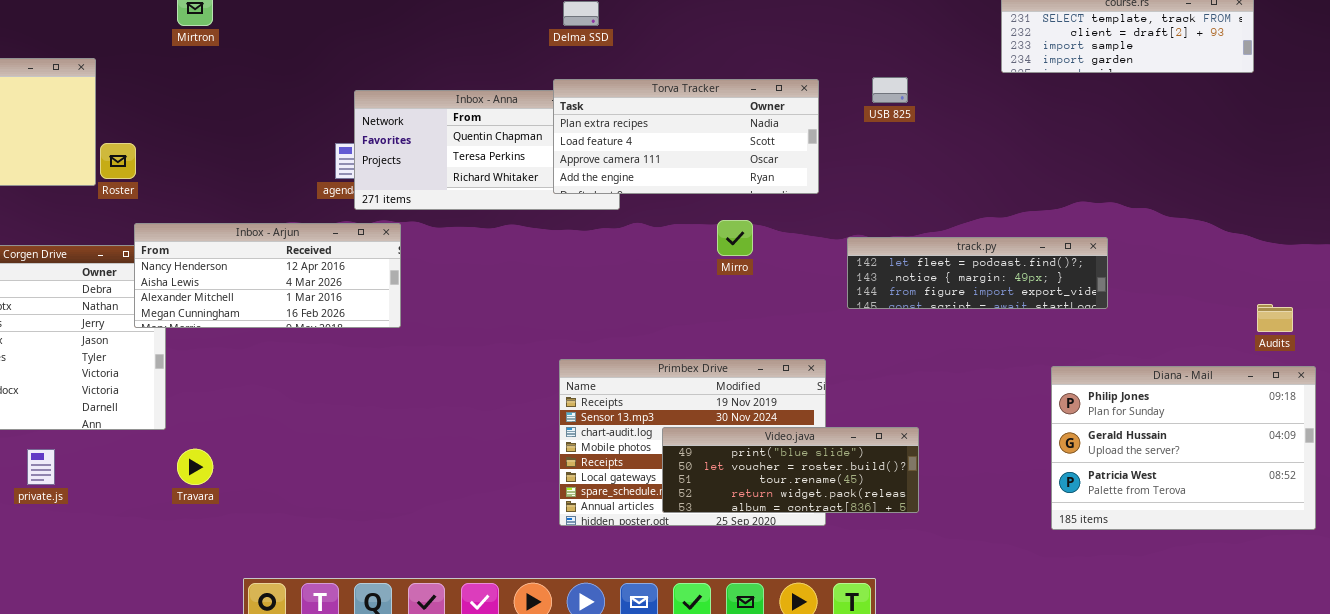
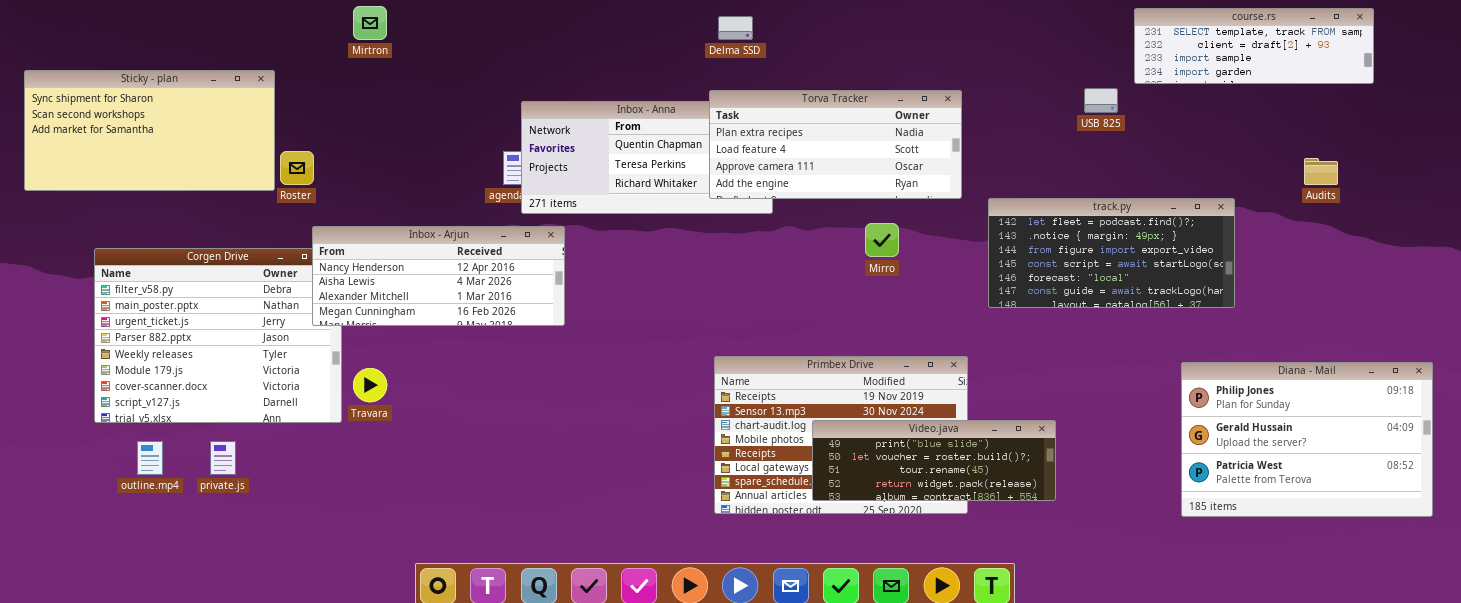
USB 825: [872,77,908,103] -> [1084,88,1118,113], moved
track.py: [847,237,1108,309] -> [988,198,1235,308], resized
Audits: [1257,304,1293,332] -> [1304,158,1338,185], moved
Travara: [177,449,213,485] -> [353,368,387,402], moved

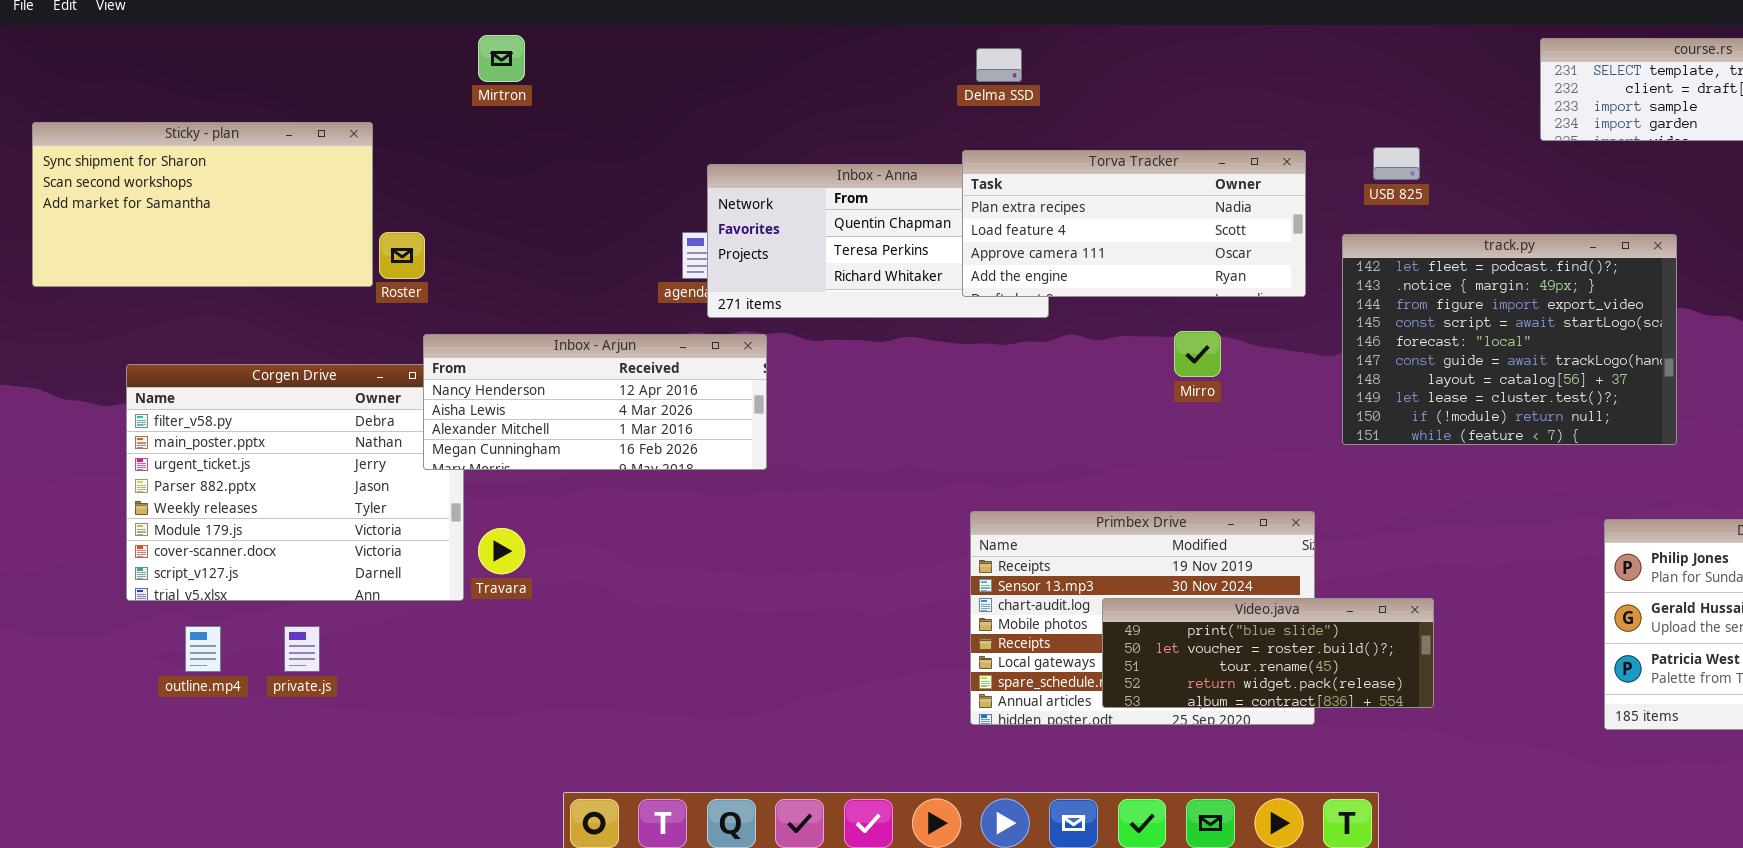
USB 825: [1084,88,1118,113] -> [1373,147,1420,180], moved
track.py: [988,198,1235,308] -> [1342,234,1677,445], resized

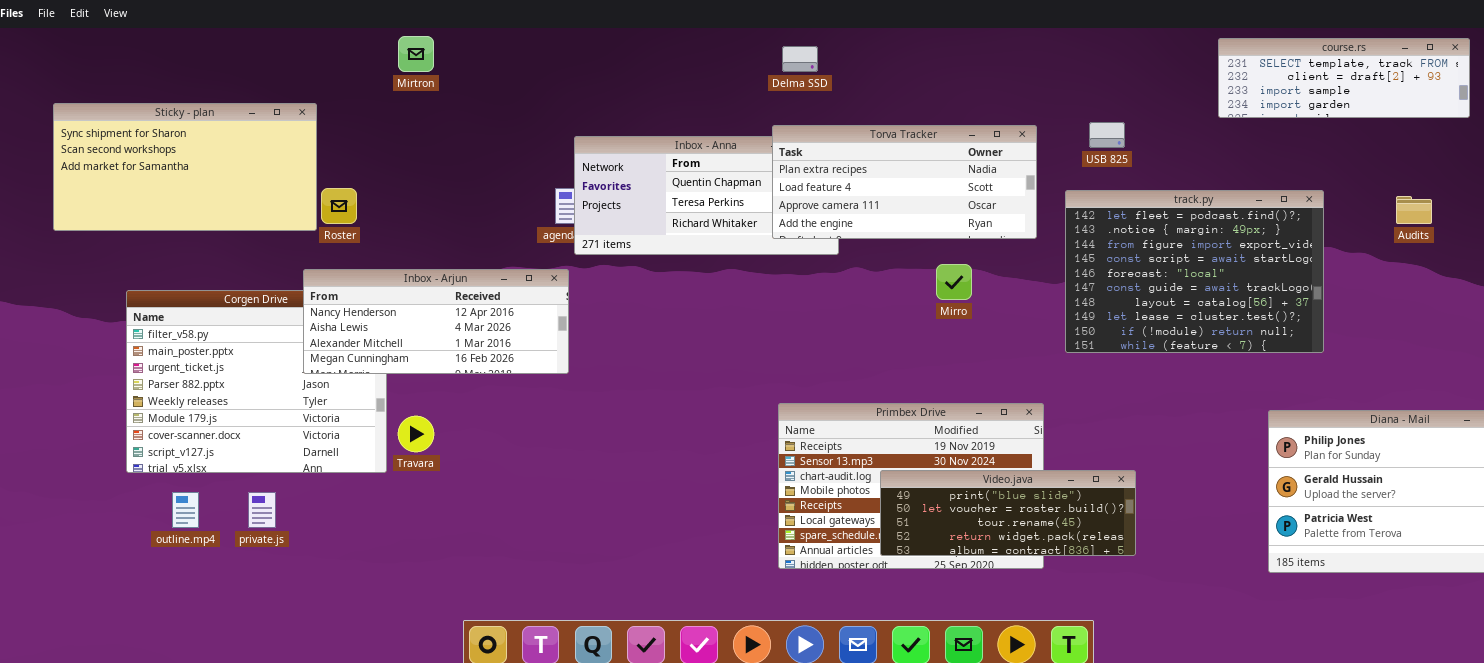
Inbox - Arjun: [423,334,767,470] -> [303,269,569,374], moved

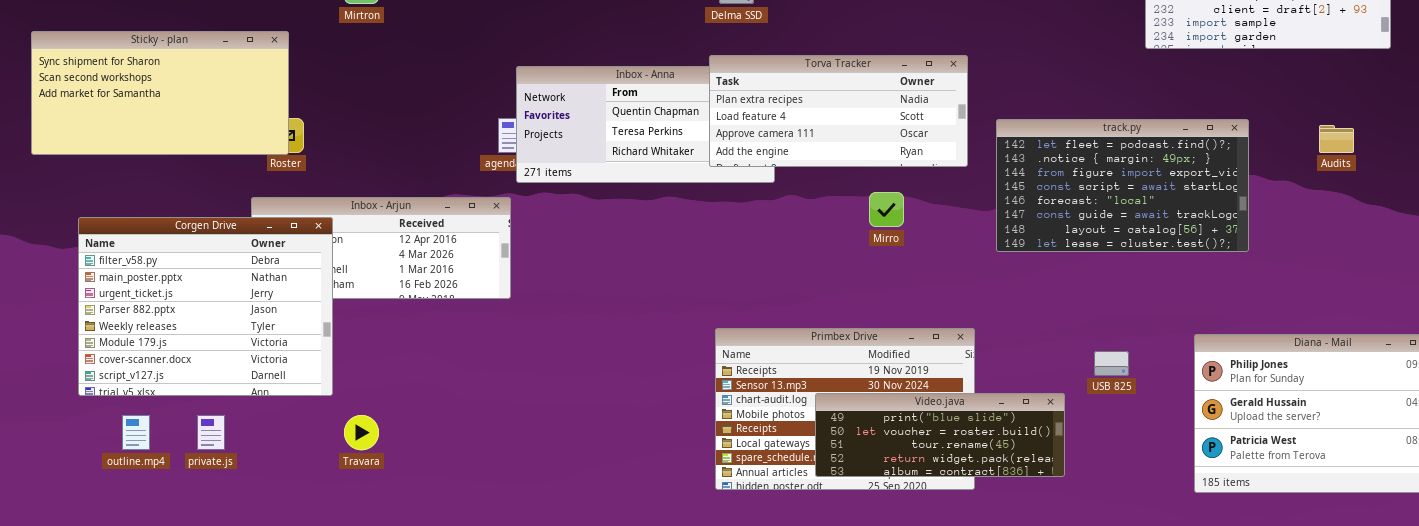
Sticky - plan: [53,103,317,231] -> [31,31,289,155], moved
USB 825: [1089,122,1125,148] -> [1094,351,1129,376], moved
track.py: [1065,190,1324,353] -> [996,119,1249,252], resized
Corgen Drive: [126,290,387,473] -> [78,217,333,396], raised
Travara: [398,416,434,452] -> [344,415,379,450], moved

